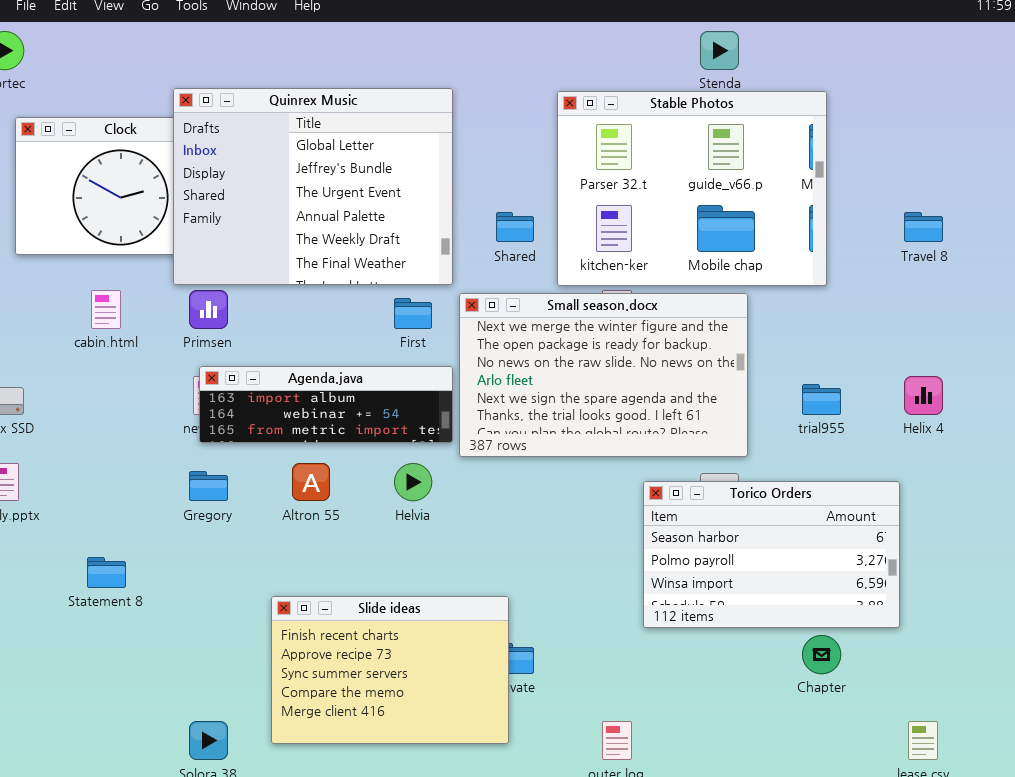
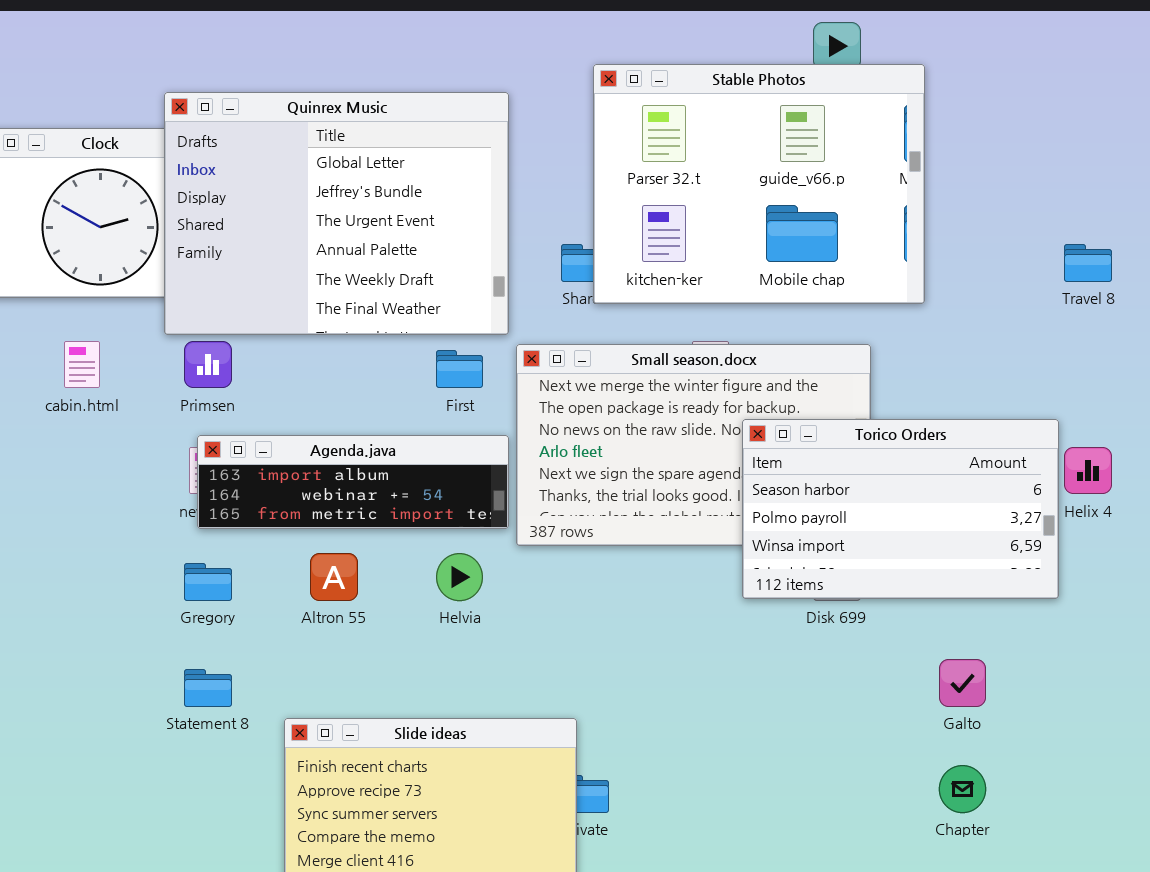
Stable Photos: [557,91,827,286] -> [593,64,925,304], moved
Torico Orders: [643,481,900,628] -> [742,419,1059,599], moved
Statement 8: [87,557,126,588] -> [184,669,232,707], moved

